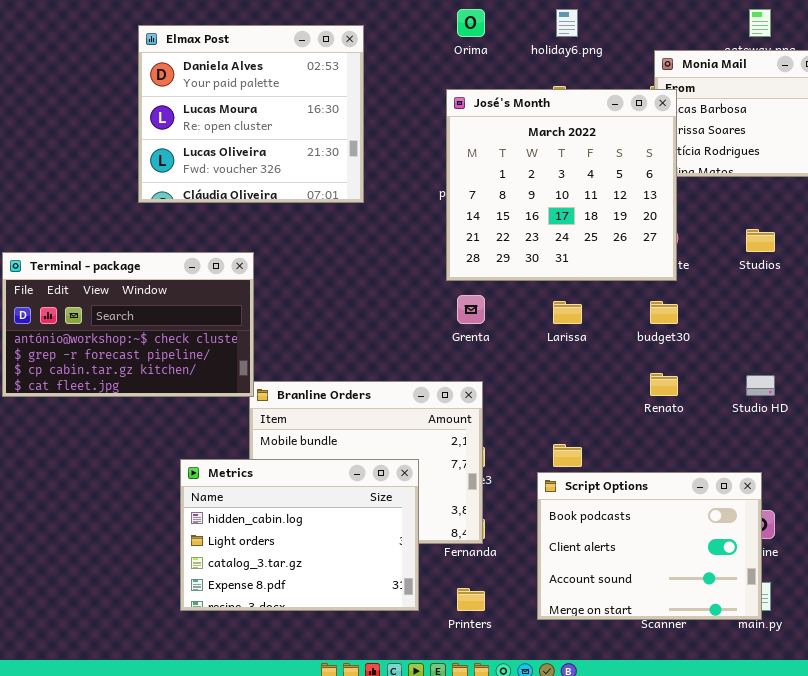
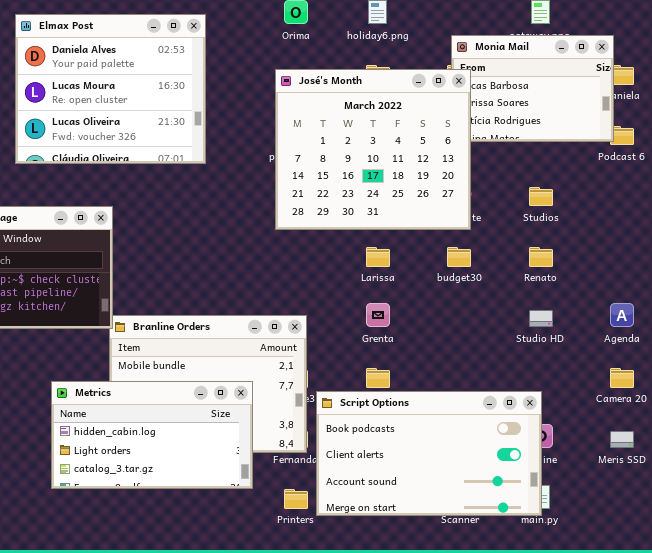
Grenta: [457,295,485,324] -> [366,303,390,327], moved
Renato: [650,373,678,396] -> [529,247,553,267], moved
Metrics: [180,459,419,611] -> [51,381,253,489], resized
Script Options: [537,472,762,620] -> [316,391,542,516], resized

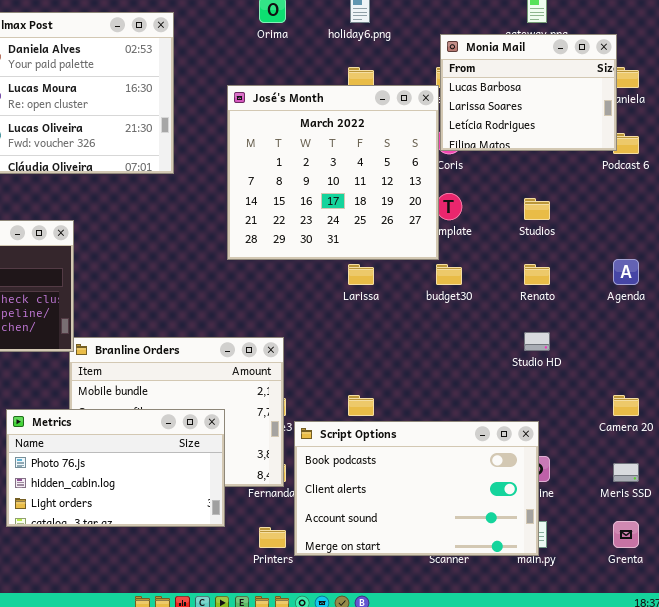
José's Month: [275,69,471,230] -> [227,85,439,260], moved
Grenta: [366,303,390,327] -> [613,521,639,548], moved
Agenda: [610,303,634,327] -> [613,259,639,285], moved
Metrics: [51,381,253,489] -> [6,409,225,527], scrolled up 1 row

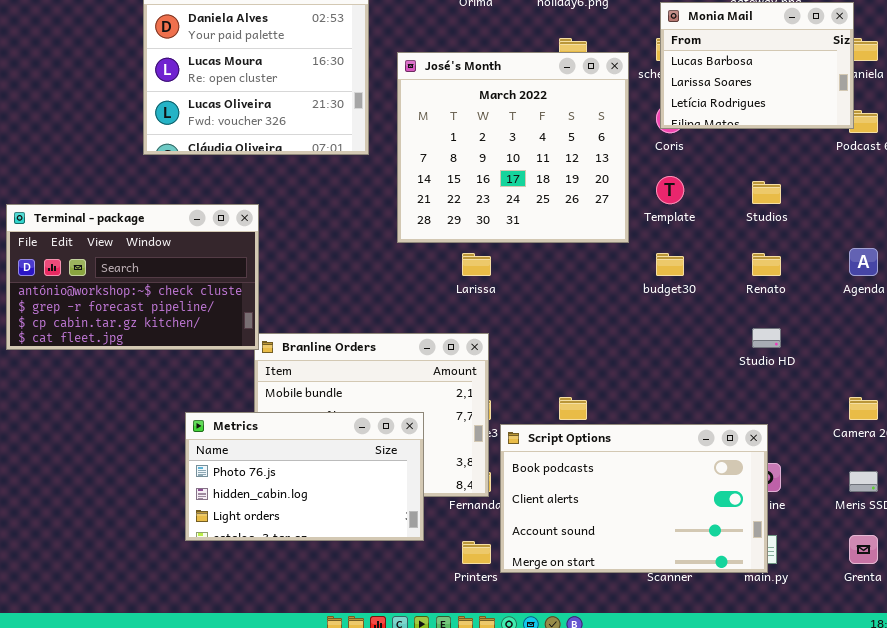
José's Month: [227,85,439,260] -> [397,52,629,243], moved
Larissa: [348,264,374,285] -> [462,253,491,276], moved

